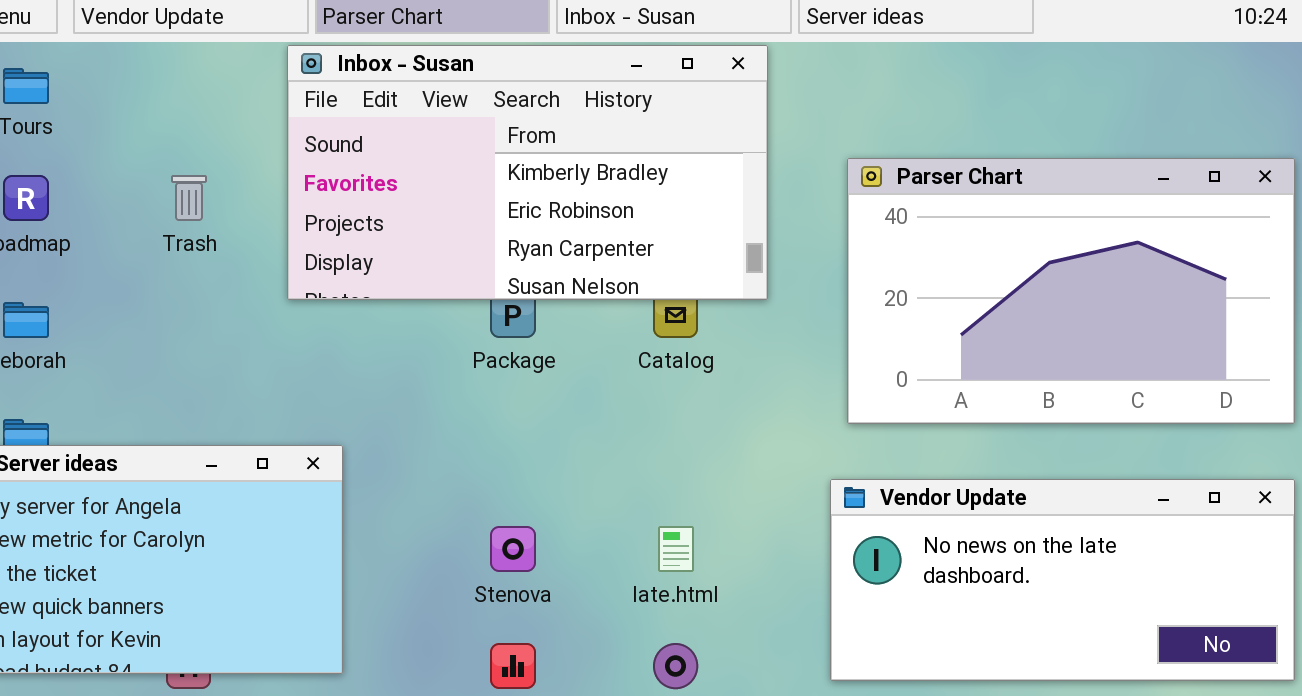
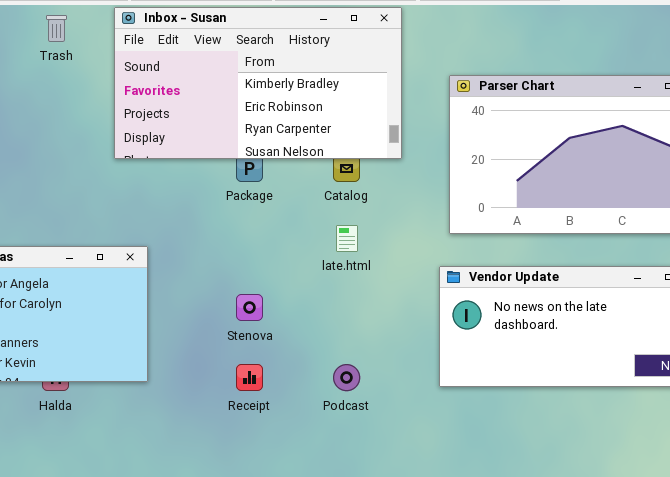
Trash: [171,175,207,221] -> [46,15,67,42], moved
late.html: [658,526,694,572] -> [336,225,358,252], moved

